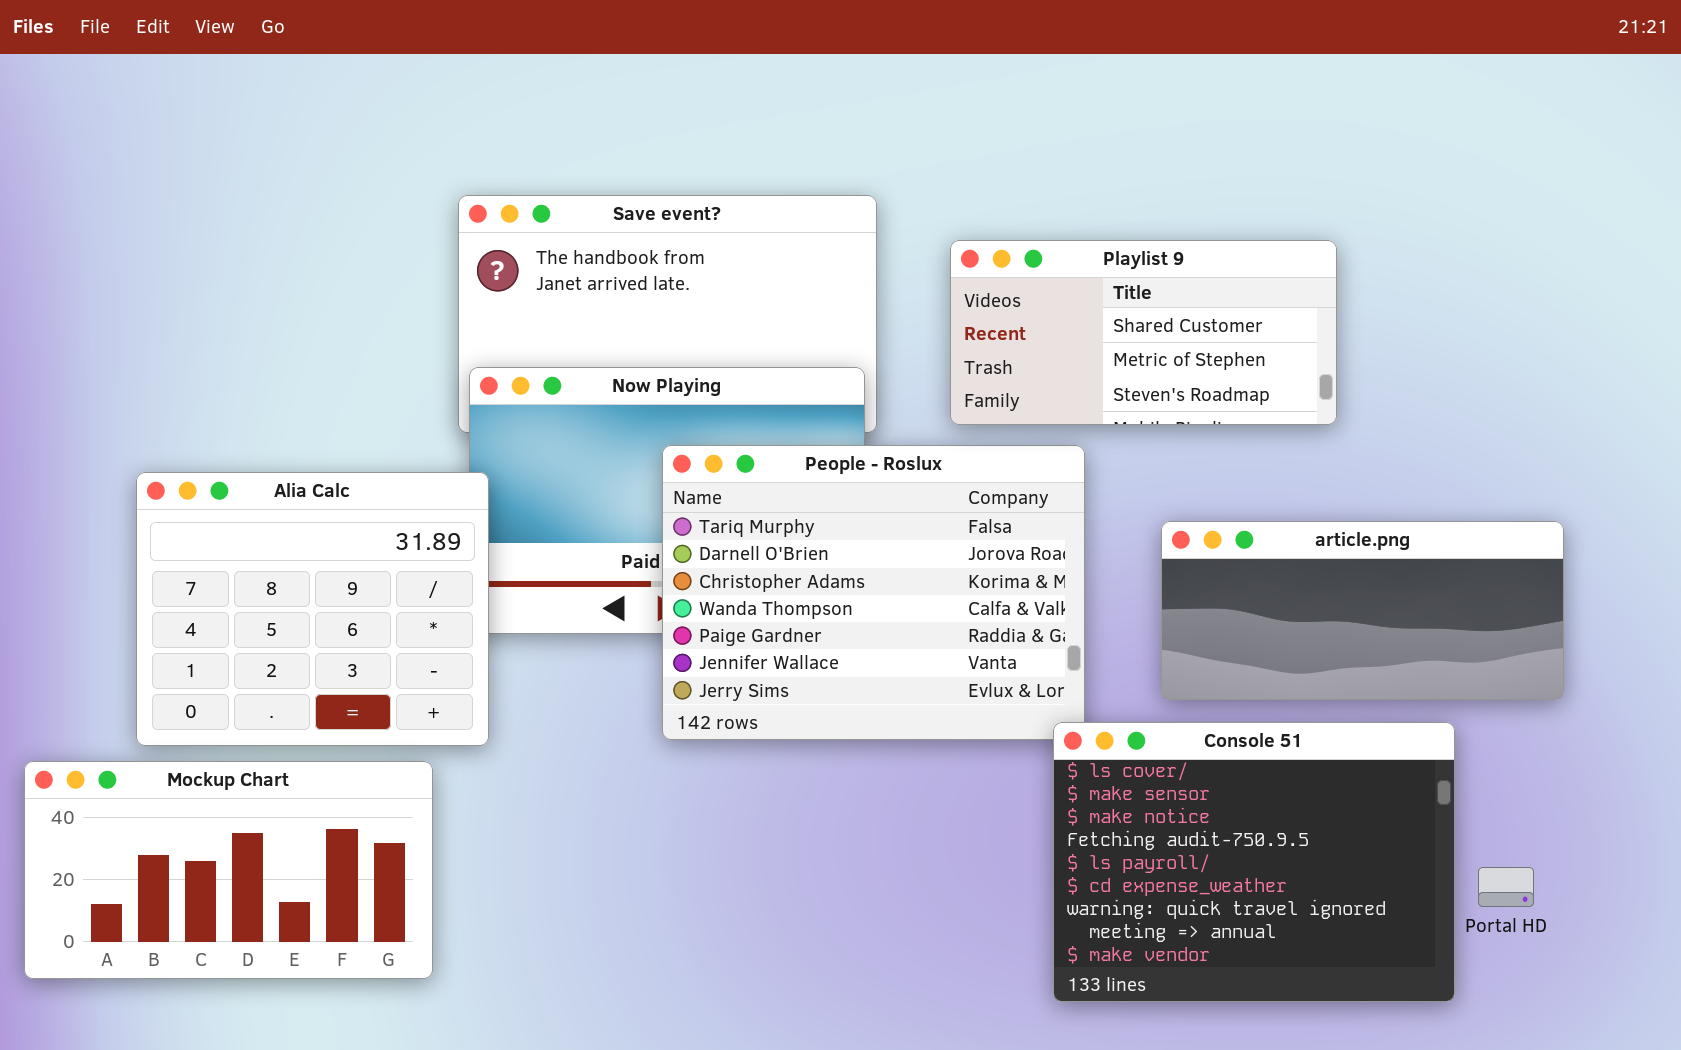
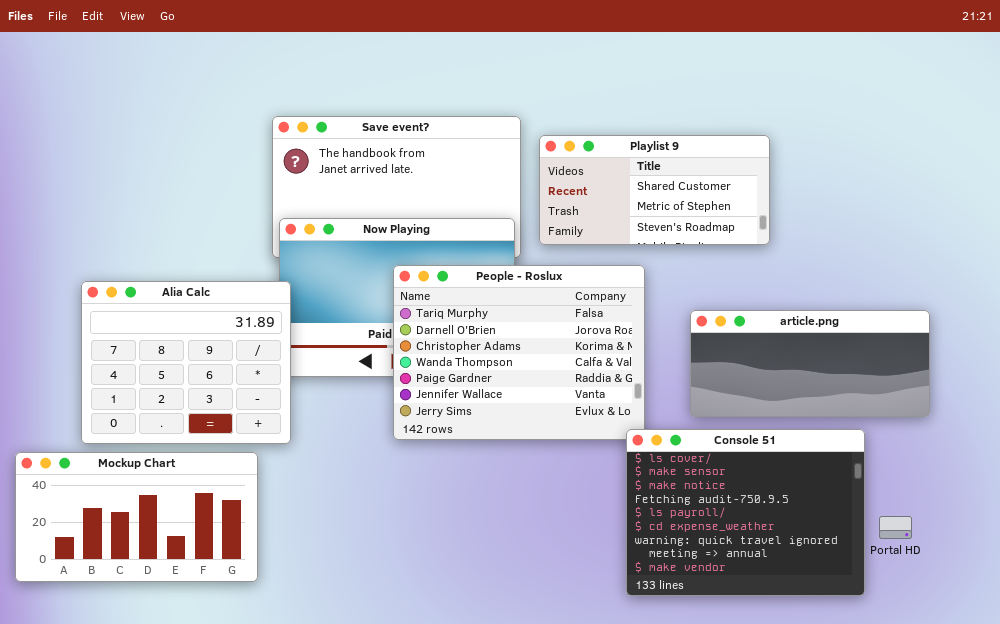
Playlist 9: [950,240,1337,425] -> [539,135,770,245], moved

